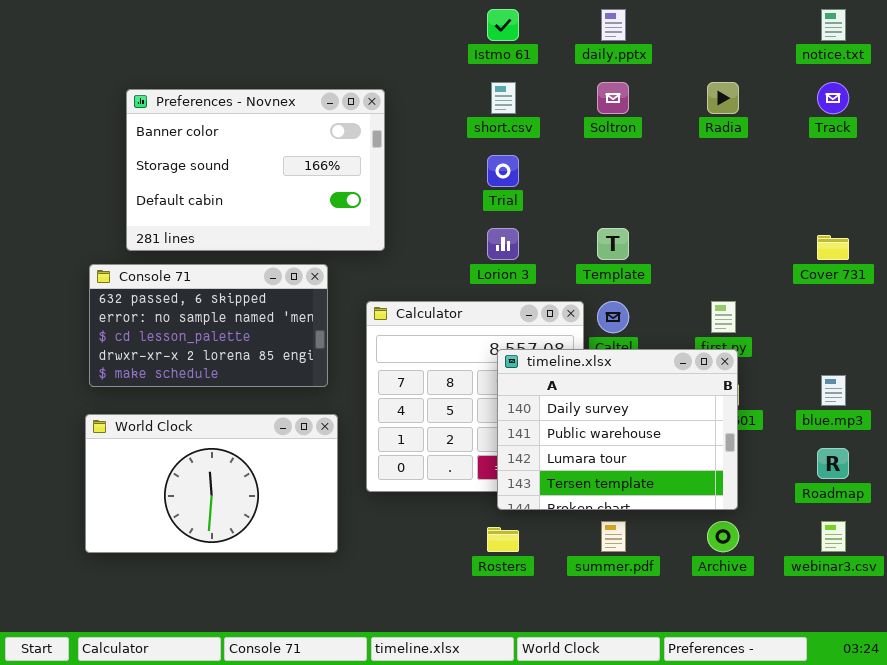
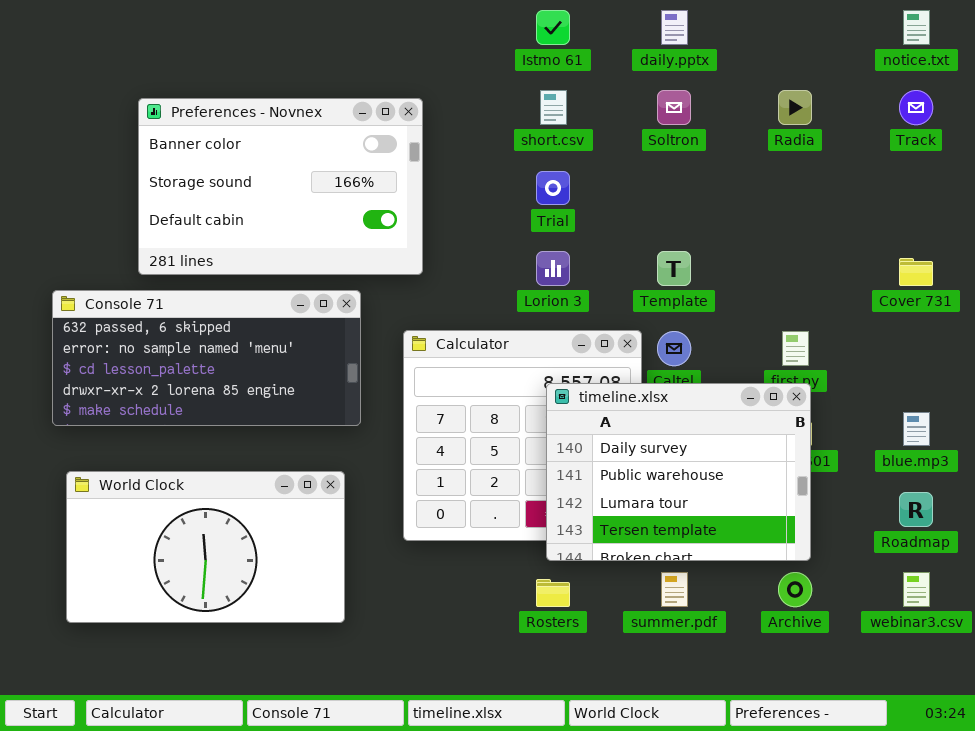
Console 71: [89,264,328,387] -> [52,290,361,426], resized
World Clock: [85,414,338,553] -> [66,471,345,623], moved

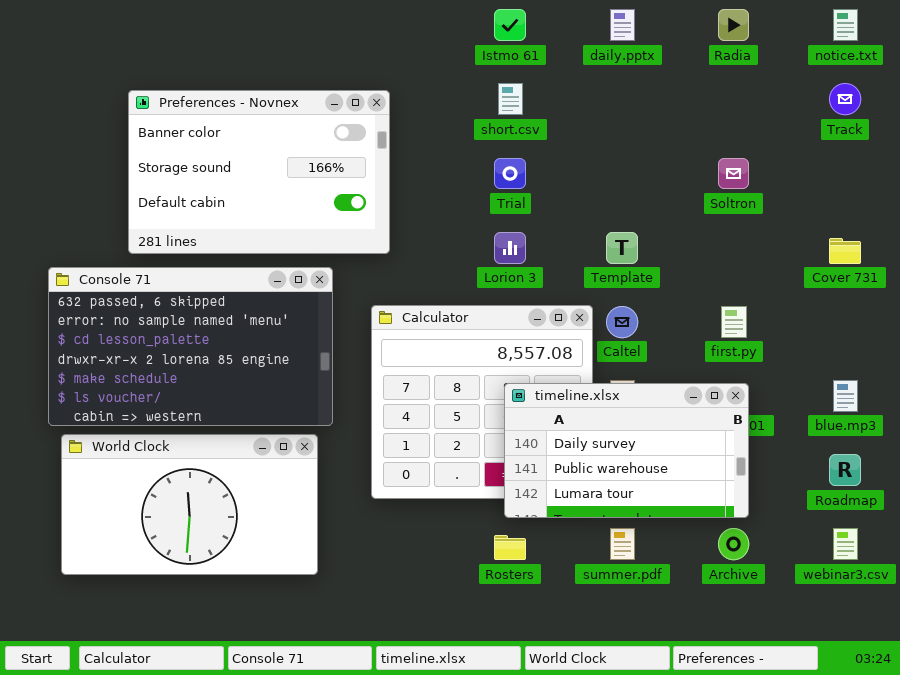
Soltron: [657,90,691,125] -> [718,158,749,189], moved
Radia: [778,90,812,125] -> [718,9,749,41], moved
Console 71: [52,290,361,426] -> [48,267,333,426], resized
timeline.xlsx: [546,383,811,561] -> [504,383,749,518], resized

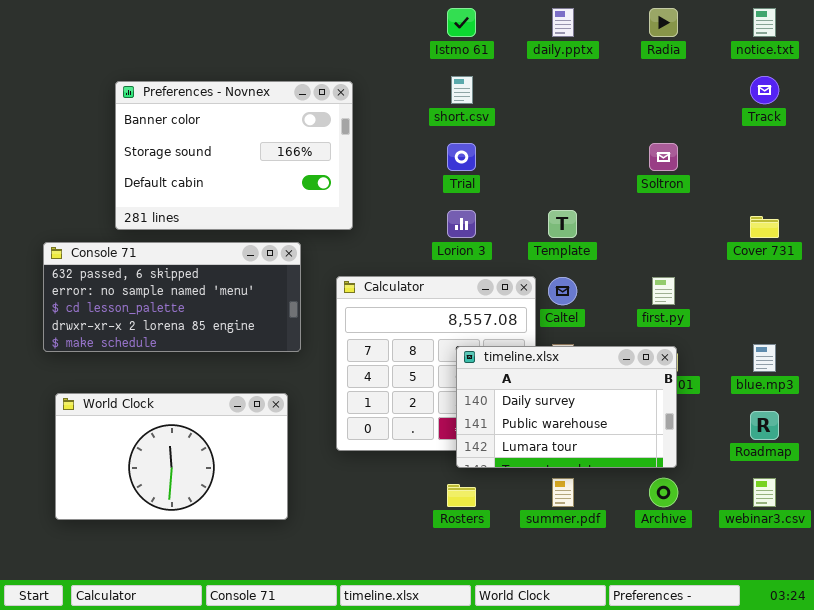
Console 71: [48,267,333,426] -> [43,242,301,352], resized

